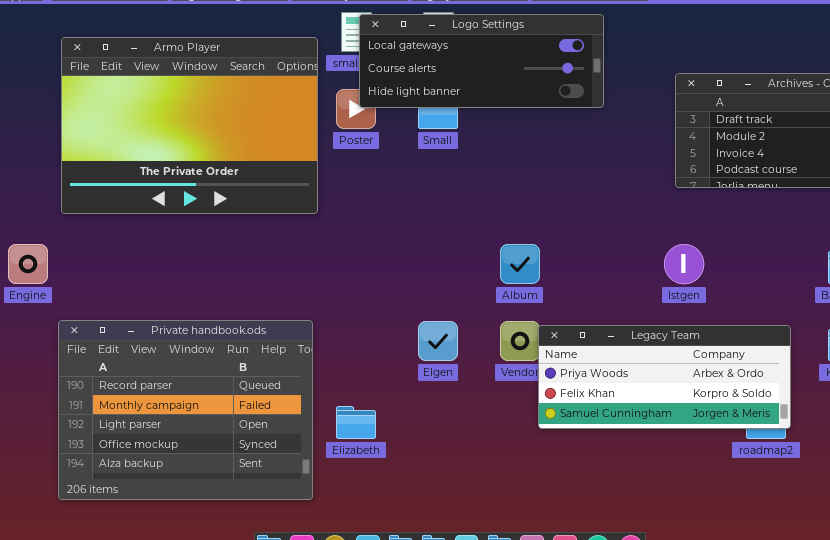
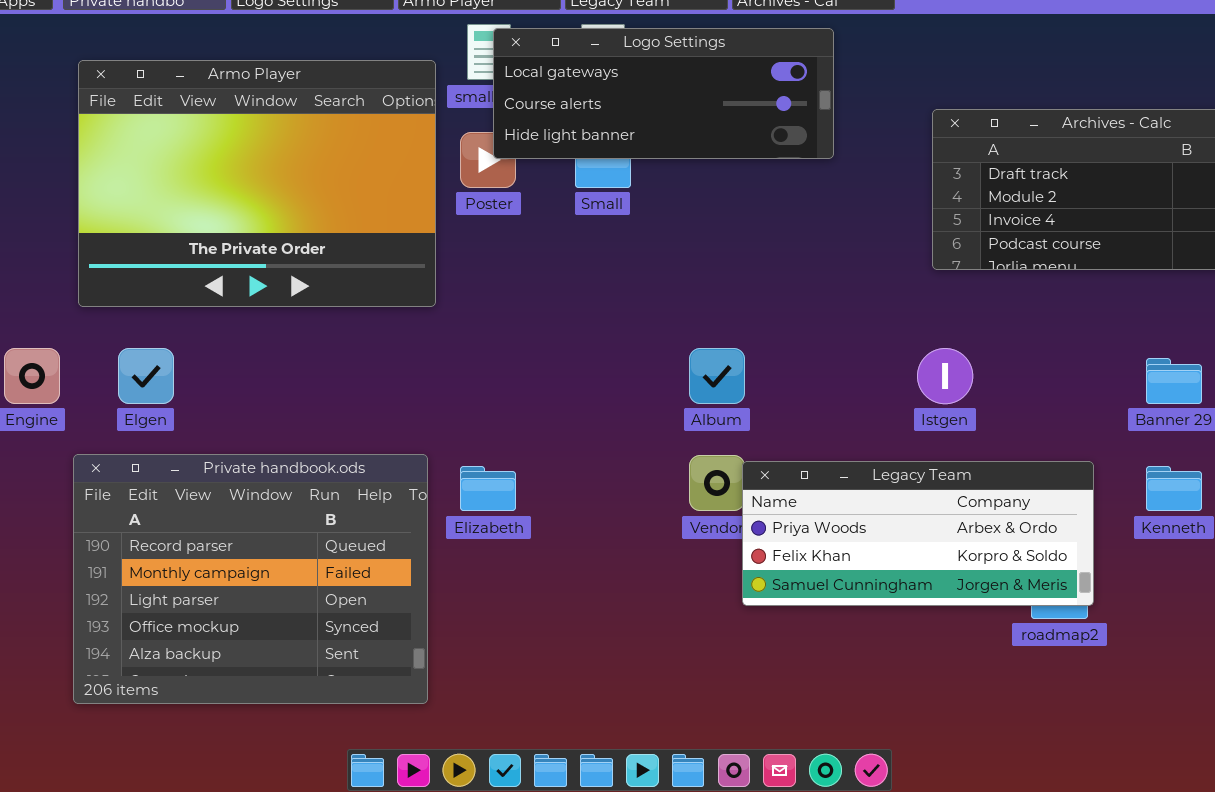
Elgen: [418,321,458,361] -> [118,348,174,404], moved
Elizabeth: [336,406,376,439] -> [460,466,516,511], moved

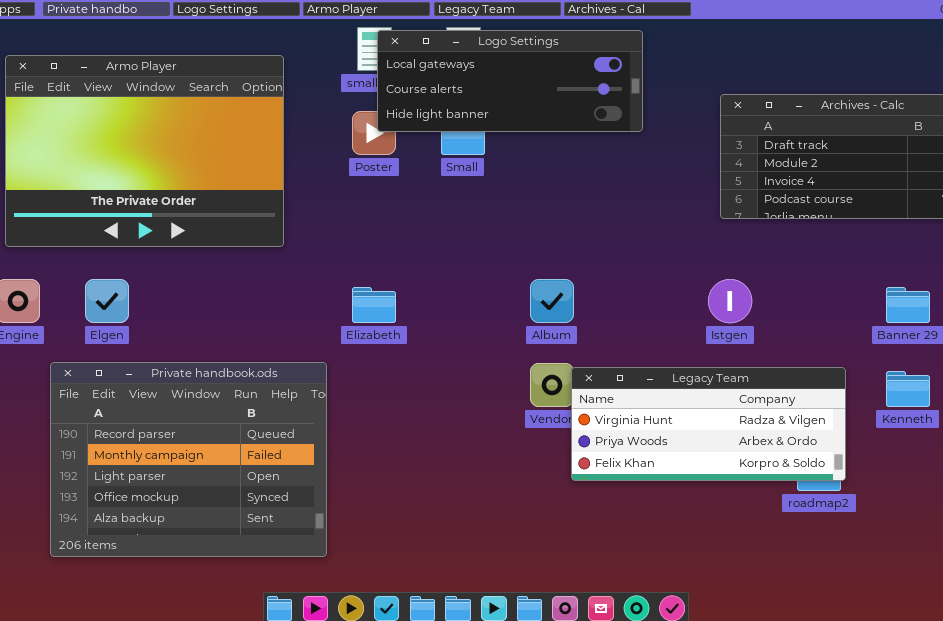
Armo Player: [78,60,436,307] -> [5,55,284,247], moved
Legacy Team: [742,461,1094,606] -> [571,367,846,481], scrolled up 1 row
Elizabeth: [460,466,516,511] -> [352,287,396,323], moved

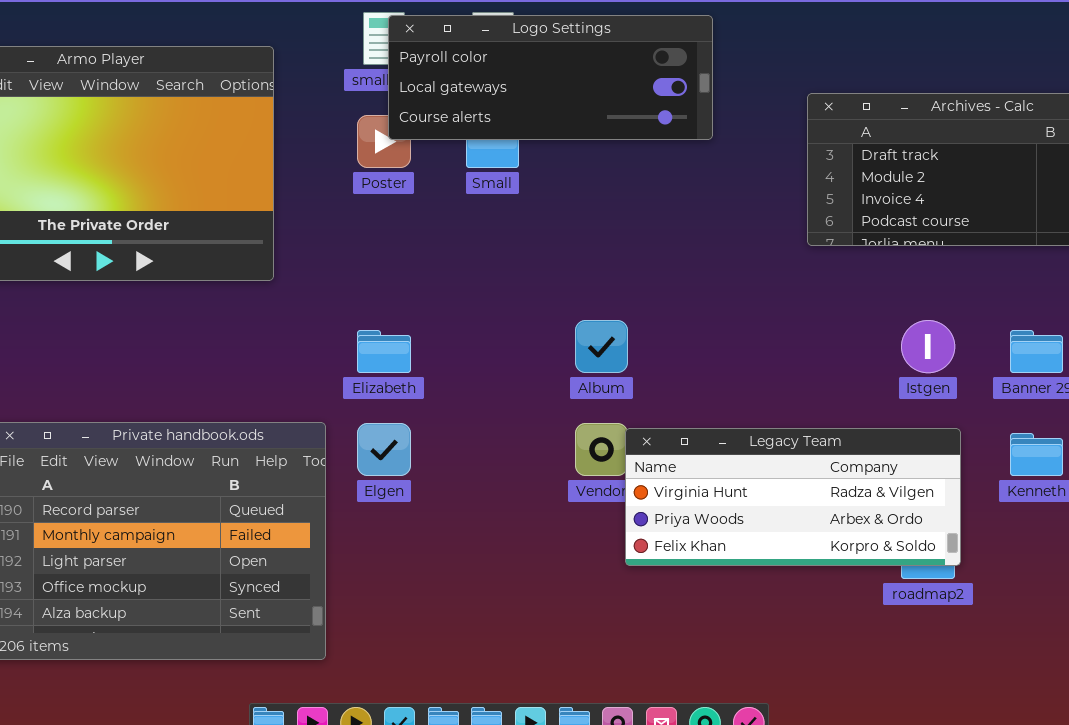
Logo Settings: [377,30,643,132] -> [388,15,713,140], scrolled up 1 row
Elgen: [85,279,129,323] -> [357,423,411,476], moved
Istgen: [708,279,752,323] -> [901,320,955,373], moved

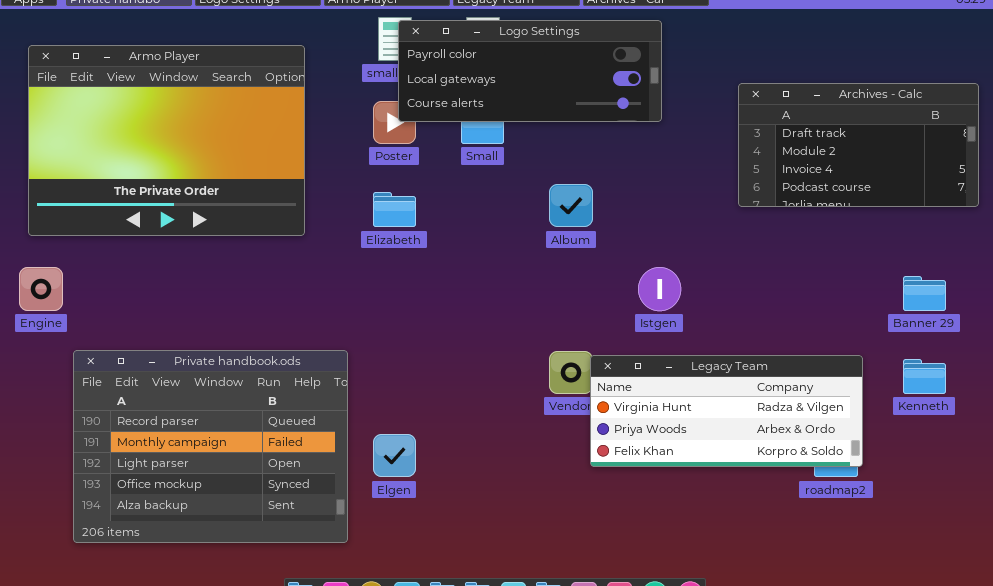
Album: [575,320,628,373] -> [549,184,593,227], moved
Istgen: [901,320,955,373] -> [638,267,681,311], moved
Elizabeth: [357,330,411,373] -> [373,192,416,227], moved
Elgen: [357,423,411,476] -> [373,434,416,477], moved

